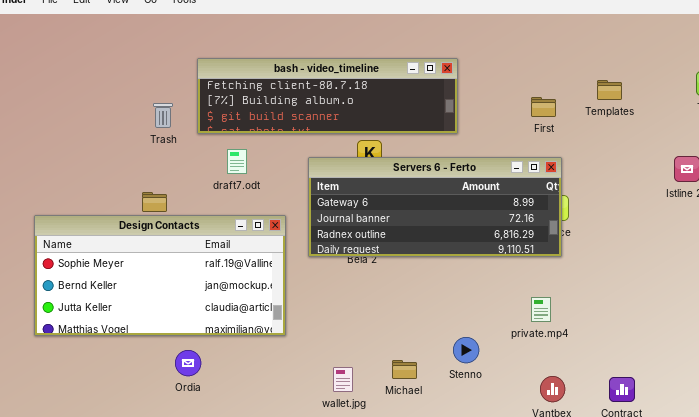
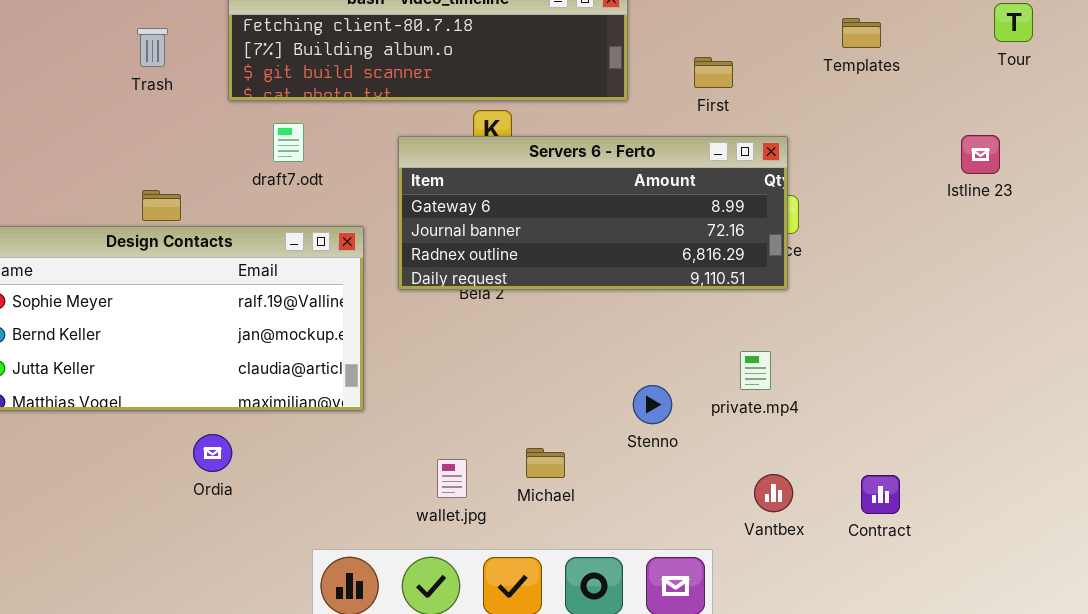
First: [531,97,556,117] -> [694,57,733,88], moved
Trash: [153,103,173,128] -> [137,28,168,67], moved
Stenno: [453,337,479,363] -> [633,385,672,424], moved

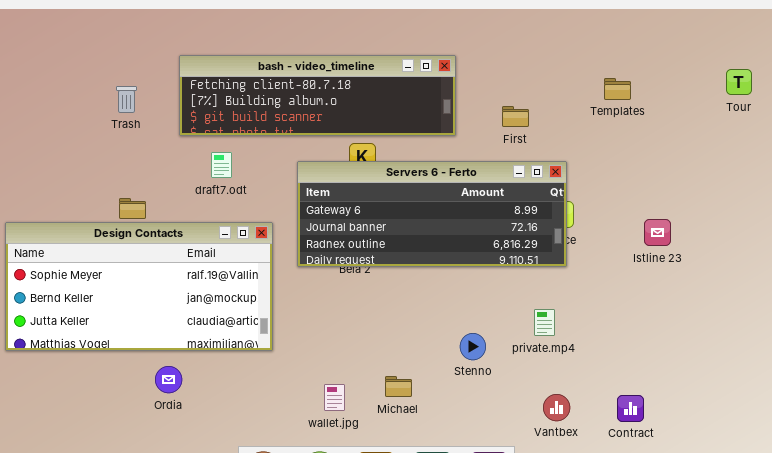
Tour: [994,3,1033,42] -> [726,69,752,95], moved
Istline 23: [961,135,1000,174] -> [644,219,671,246], moved

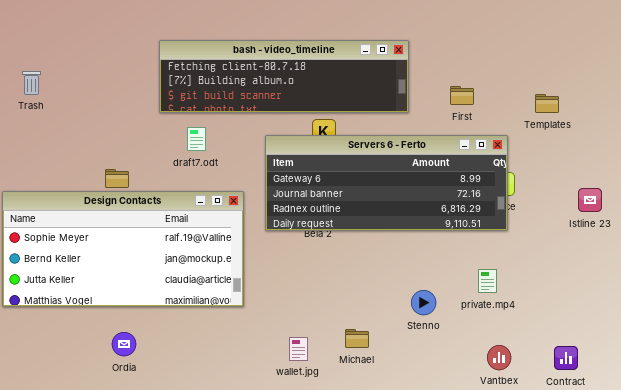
Templates: [604,78,631,100] -> [535,94,559,113], moved
Trash: [116,86,137,113] -> [22,71,41,95], moved
Ordia: [155,366,182,393] -> [112,332,136,356], moved

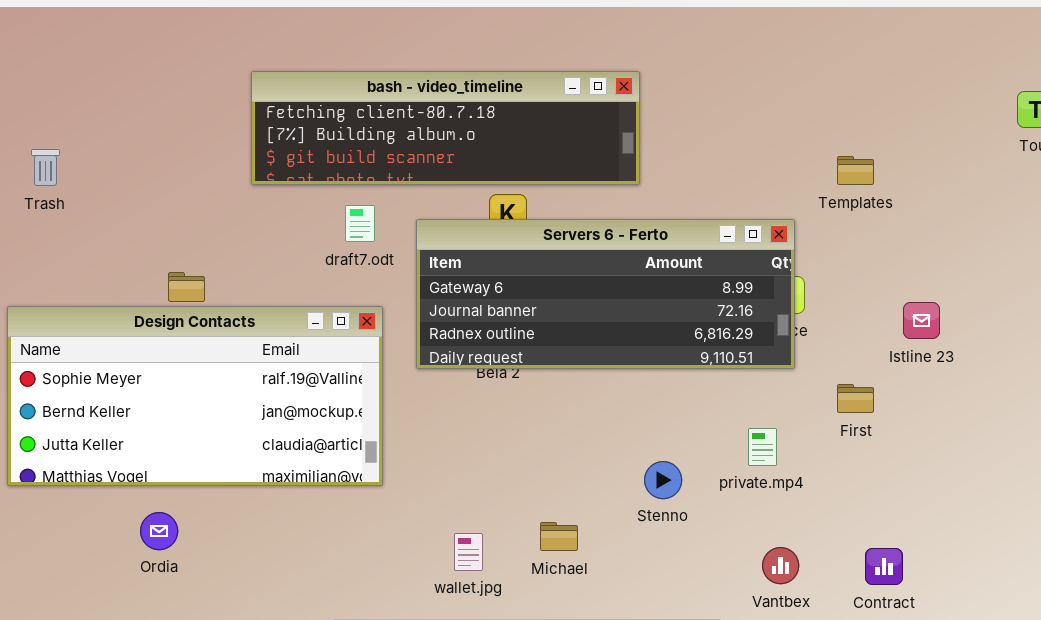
Trash: [22,71,41,95] -> [31,149,60,186], moved
First: [450,86,474,105] -> [837,384,874,413], moved
draft7.odt: [187,127,206,151] -> [345,205,375,242], moved
Ordia: [112,332,136,356] -> [140,512,178,550], moved

